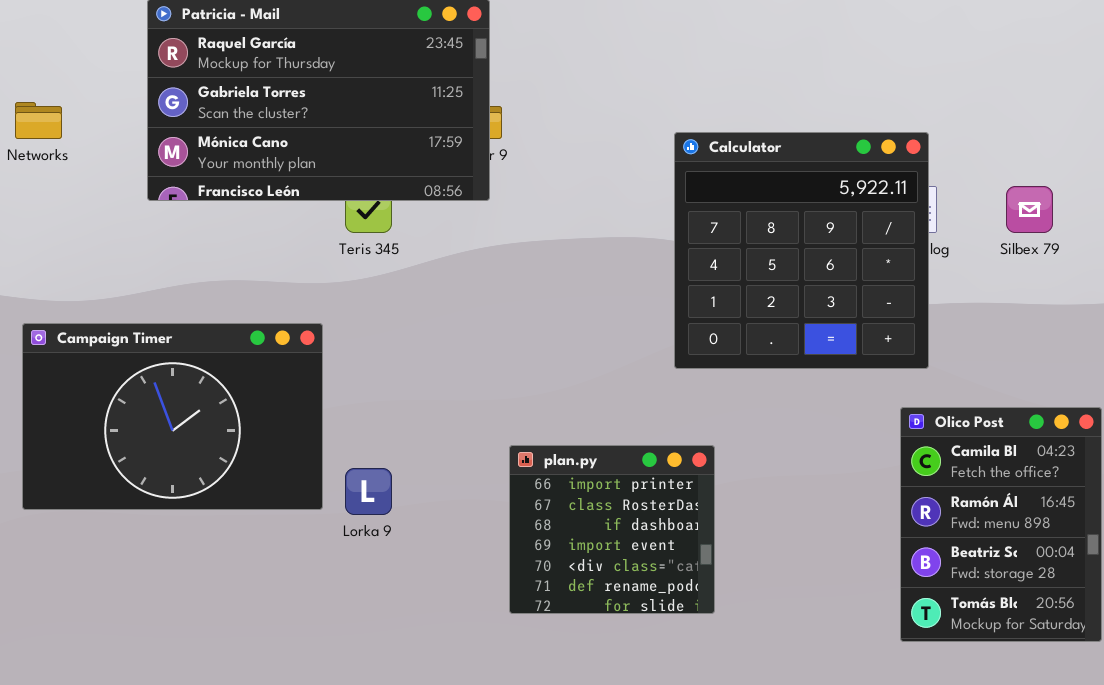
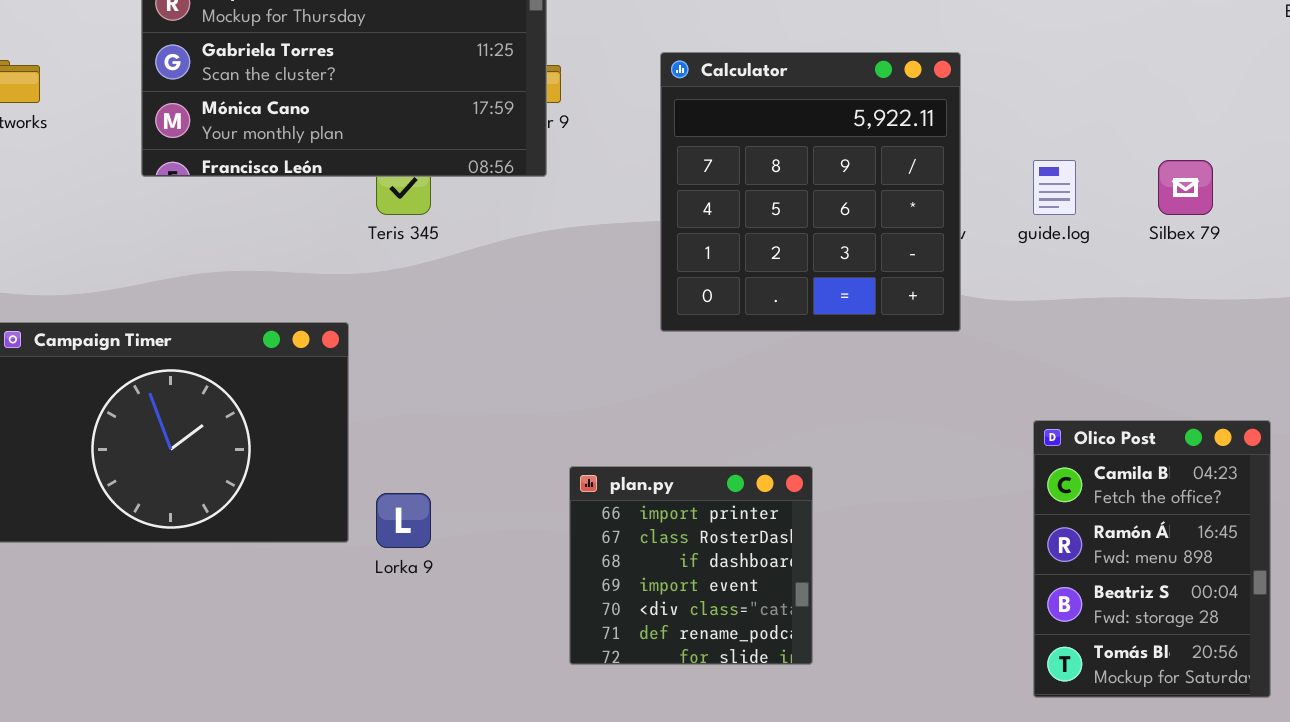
Calculator: [674,132,929,369] -> [660,52,961,332], moved

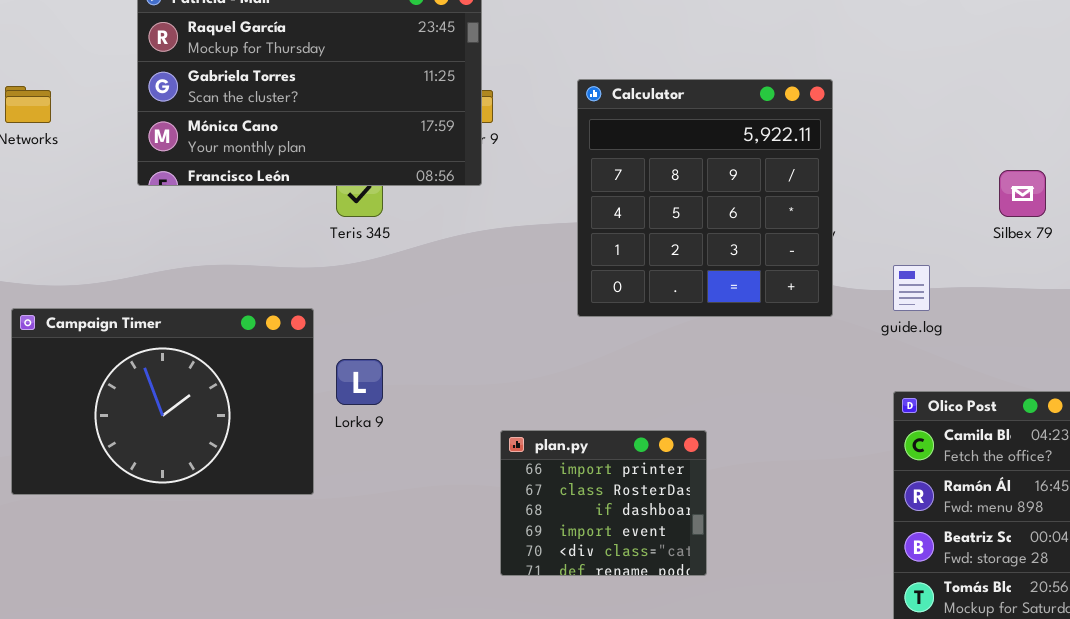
guide.log: [1033,160,1076,215] -> [893,265,930,311], moved
plan.py: [569,466,813,665] -> [500,430,707,576], resized
Lorka 9: [376,493,431,548] -> [336,359,383,405], moved

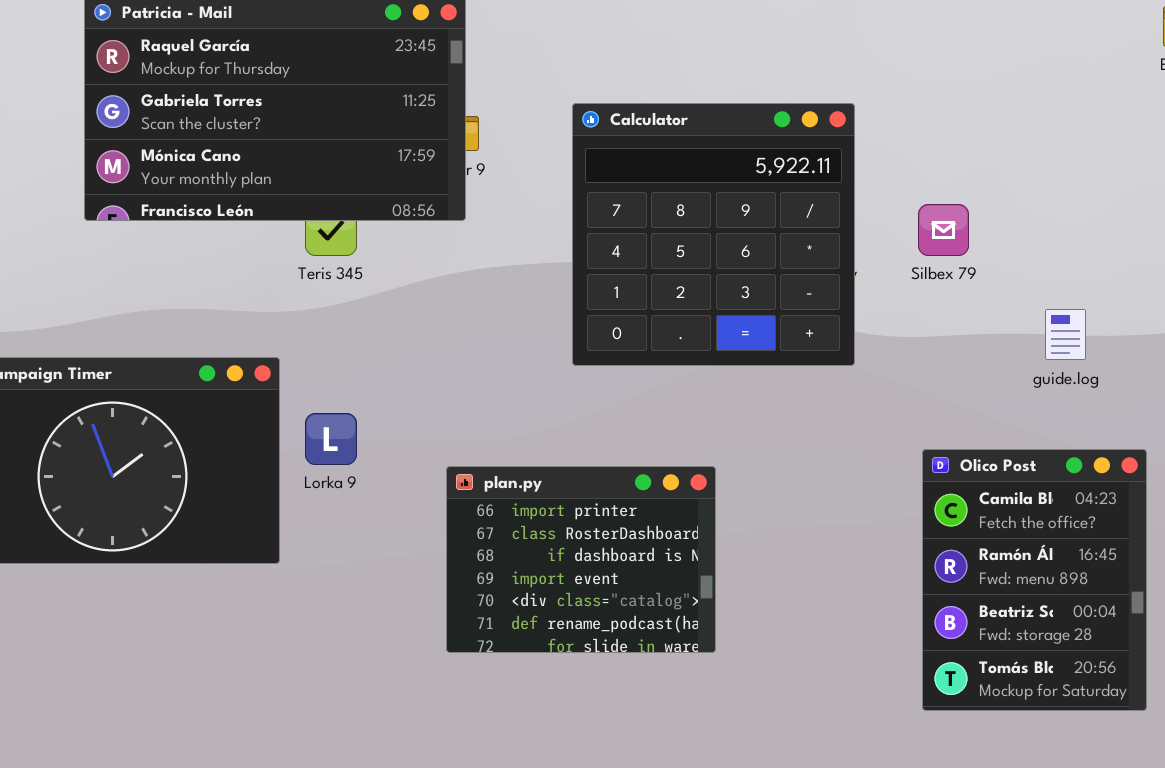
Silbex 79: [999,170,1046,217] -> [918,204,969,256], moved
guide.log: [893,265,930,311] -> [1045,309,1086,360], moved
plan.py: [500,430,707,576] -> [446,466,716,653], resized

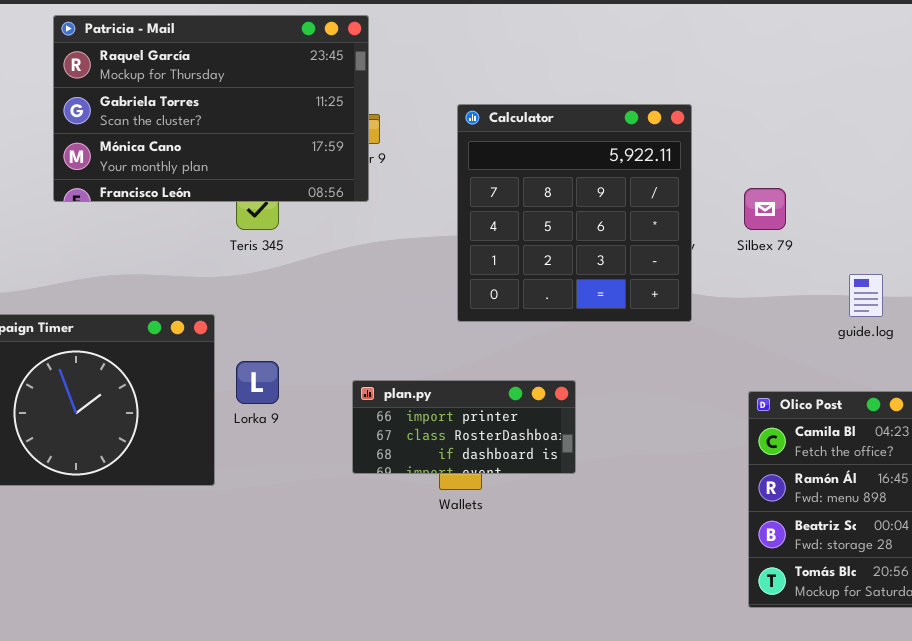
plan.py: [446,466,716,653] -> [352,380,576,474], moved, resized

